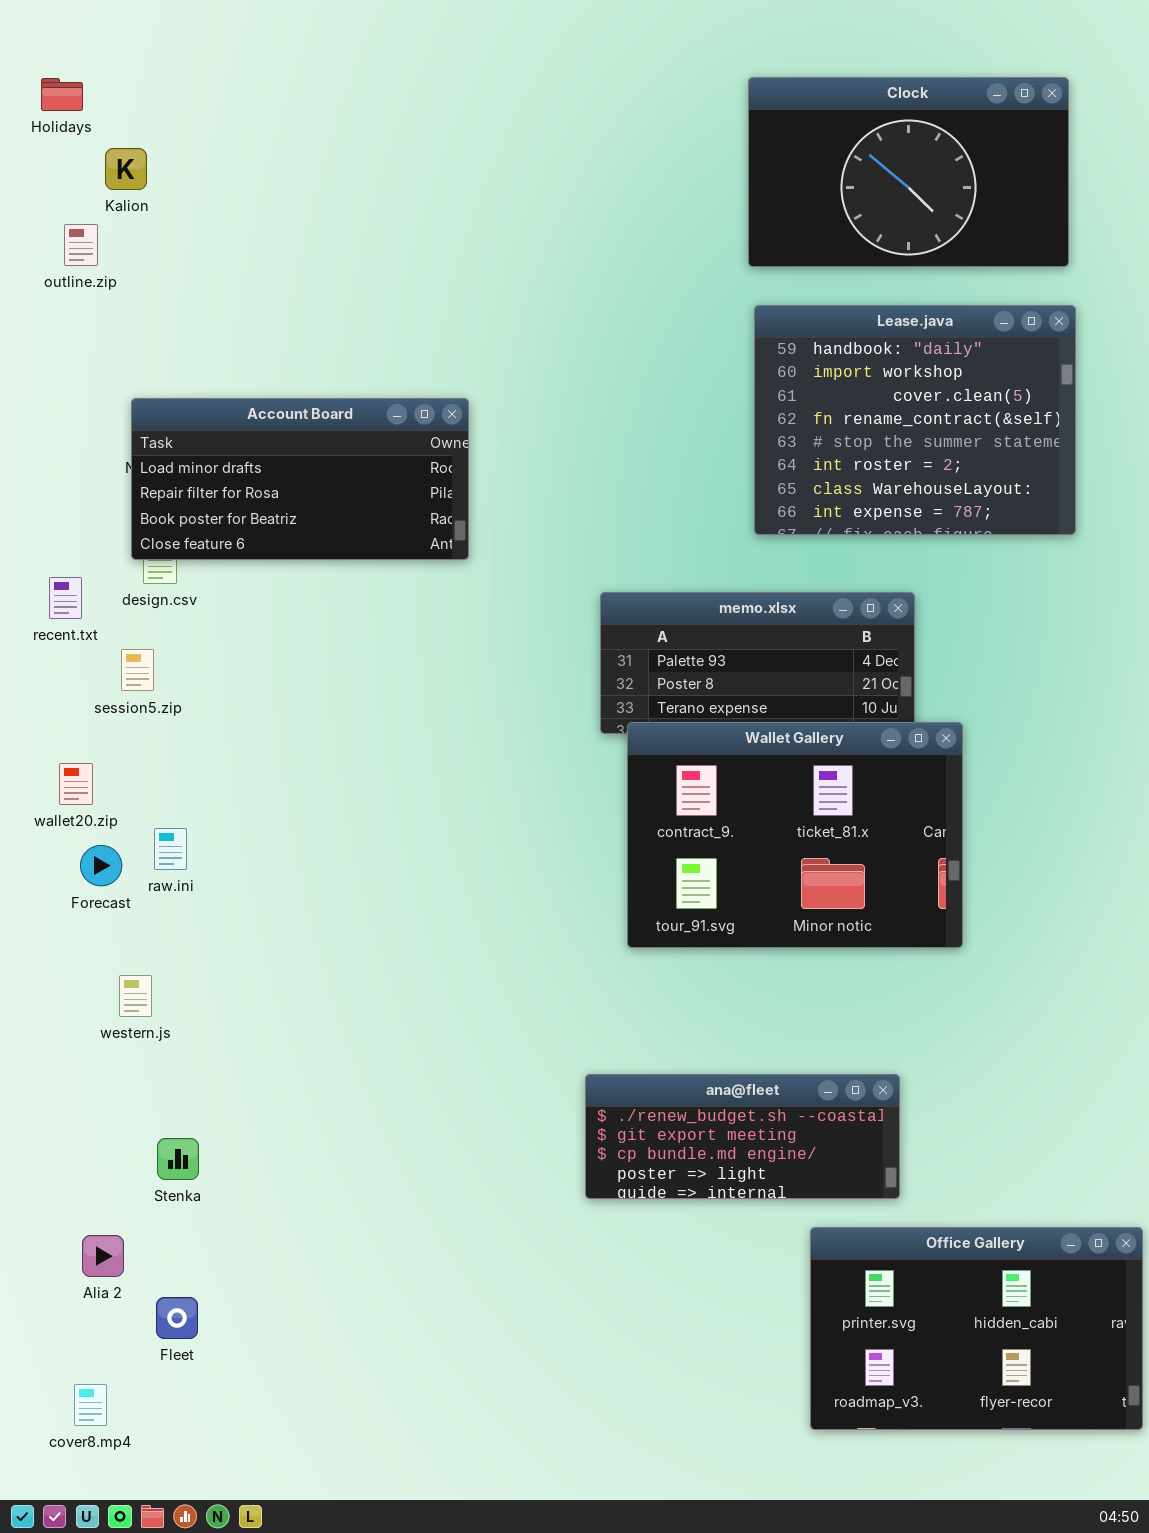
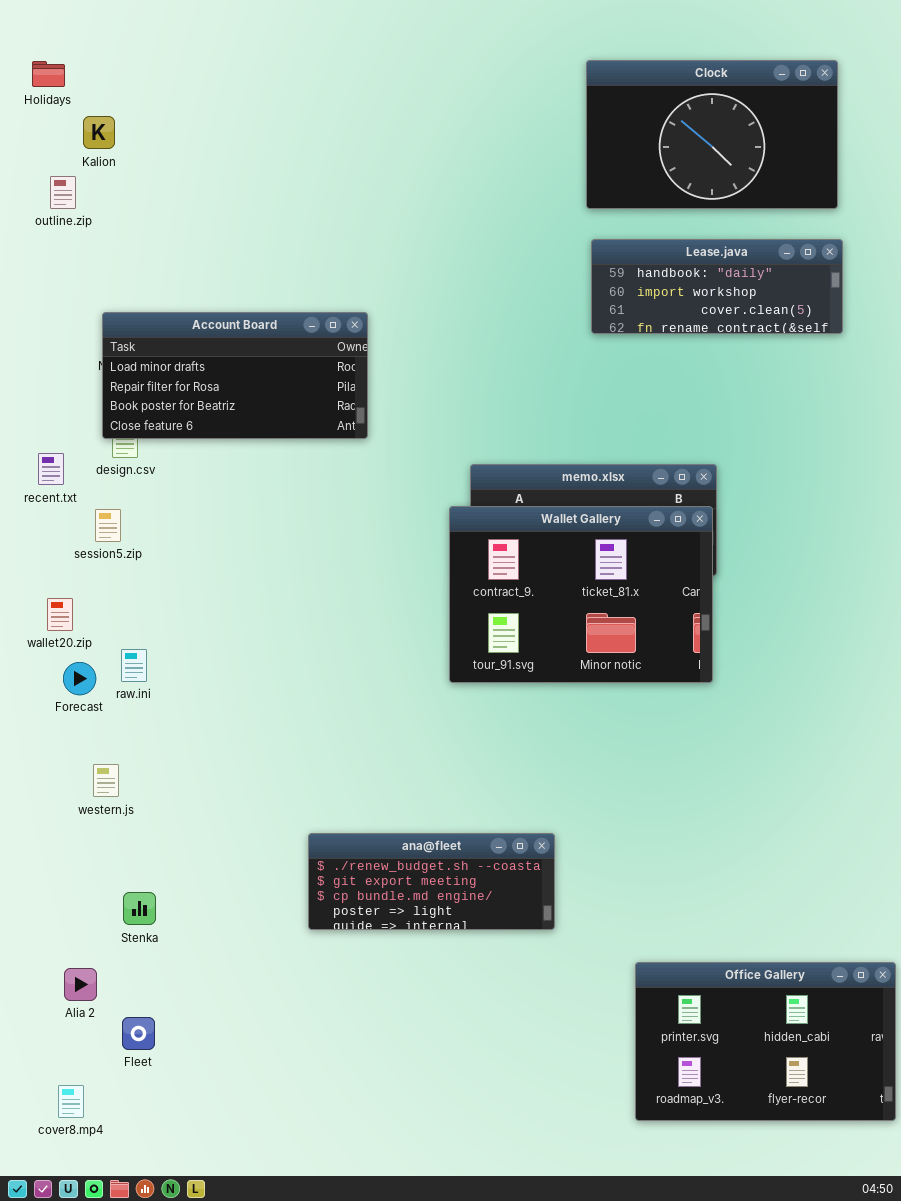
Lease.java: [754,305,1076,535] -> [591,239,843,334], resized
Wallet Gallery: [627,722,963,948] -> [449,506,713,683], moved
ana@fleet: [585,1074,900,1199] -> [308,833,555,930], moved

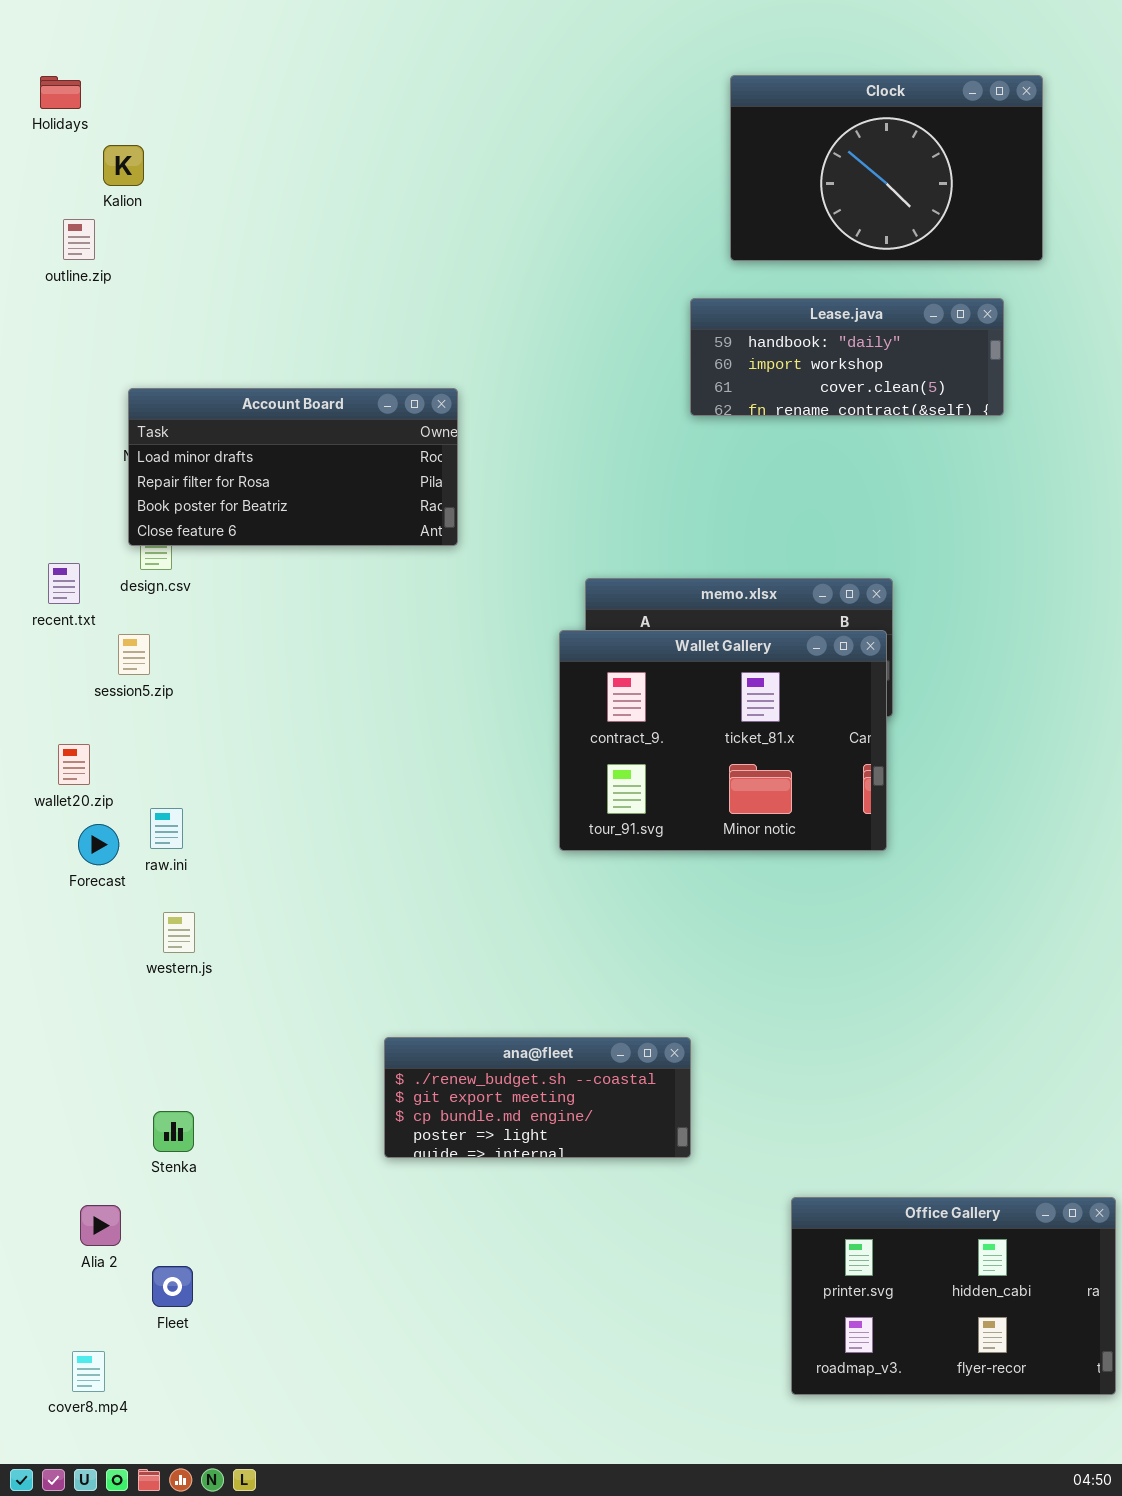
Lease.java: [591,239,843,334] -> [690,298,1004,416], moved
western.js: [93,764,119,797] -> [163,912,195,953], moved

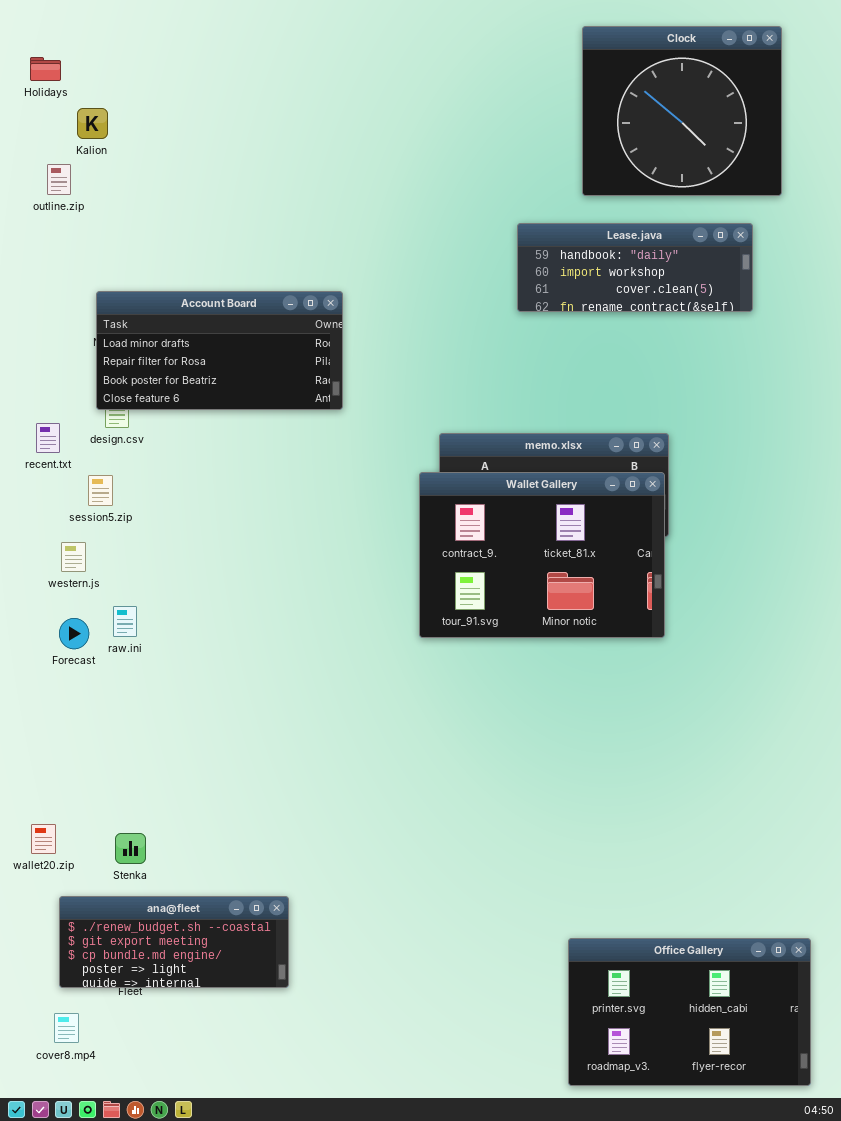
Clock: [730,75,1043,261] -> [582,26,782,196], resized
wallet20.zip: [58,744,90,785] -> [31,824,56,854], moved
western.js: [163,912,195,953] -> [61,542,86,572], moved
ana@fleet: [384,1037,691,1158] -> [59,896,289,988], moved
Office Gallery: [791,1197,1116,1395] -> [568,938,811,1086], moved

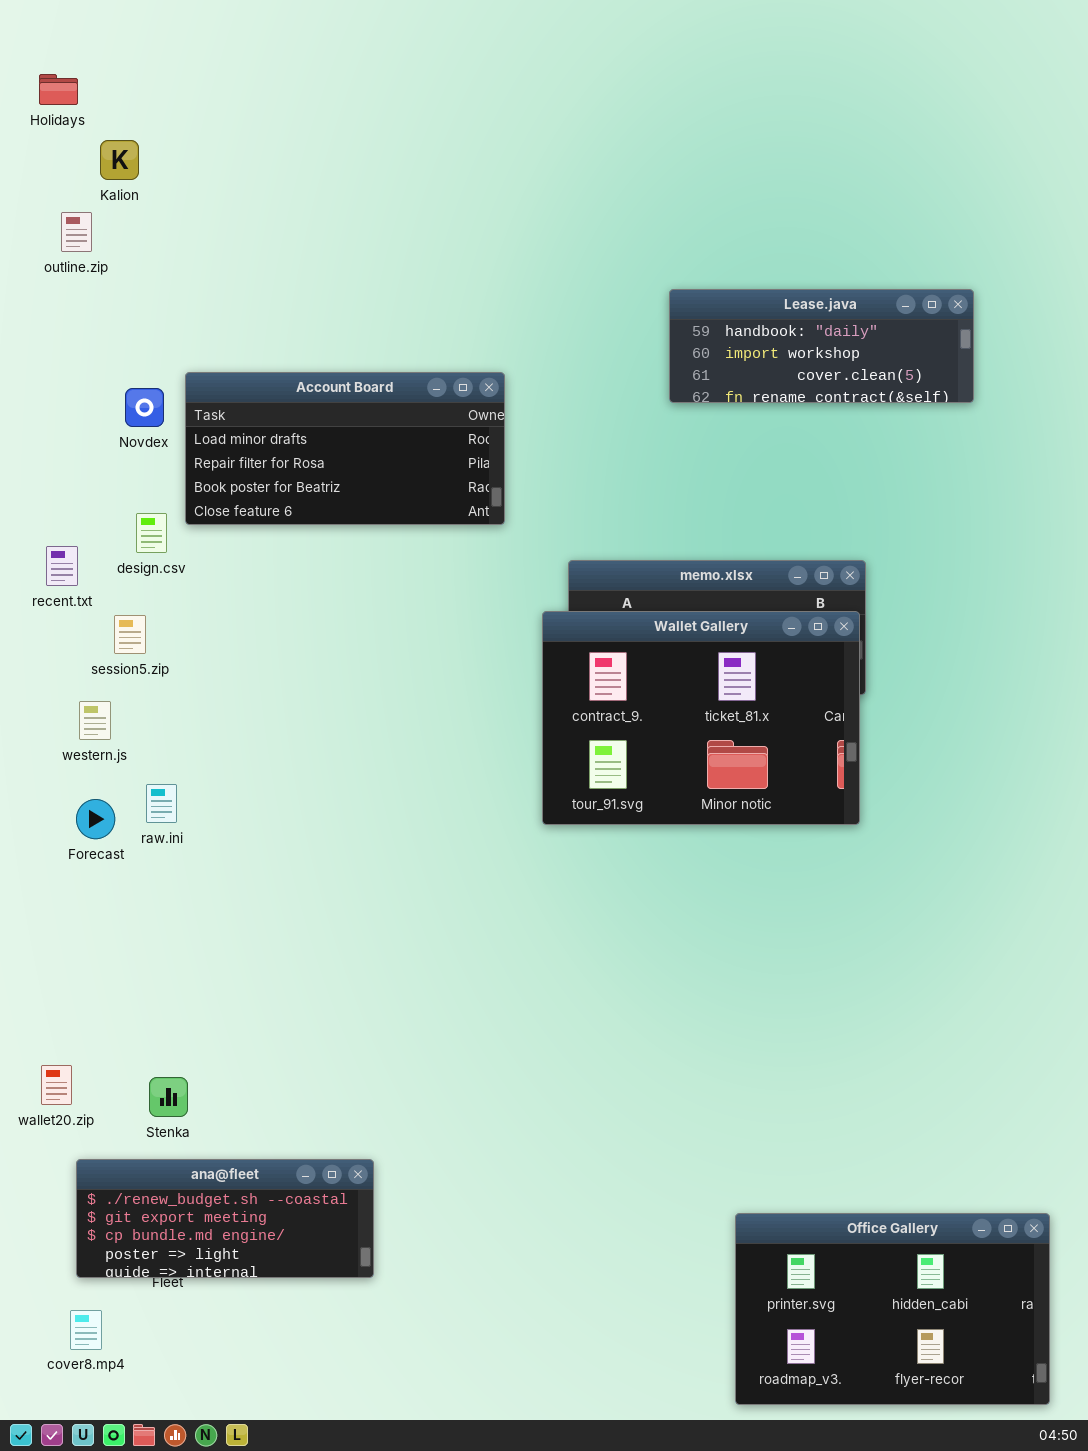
Clock: [582,26,782,196] -> none, closed
Account Board: [96,291,343,410] -> [185,372,505,525], moved

